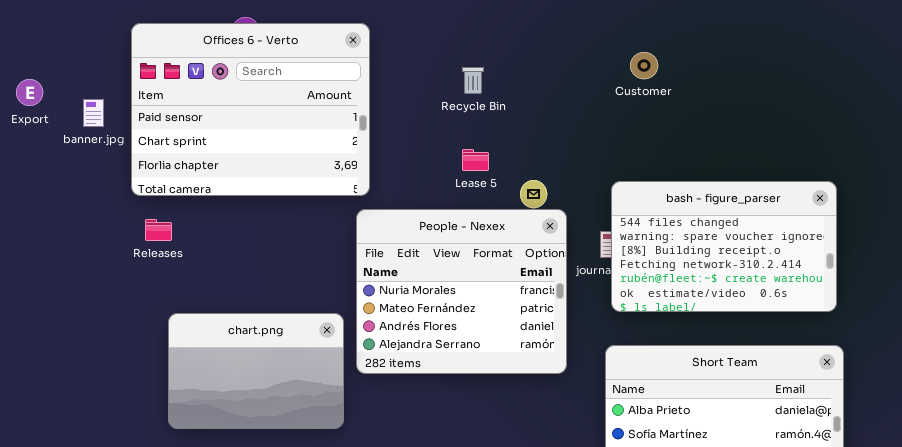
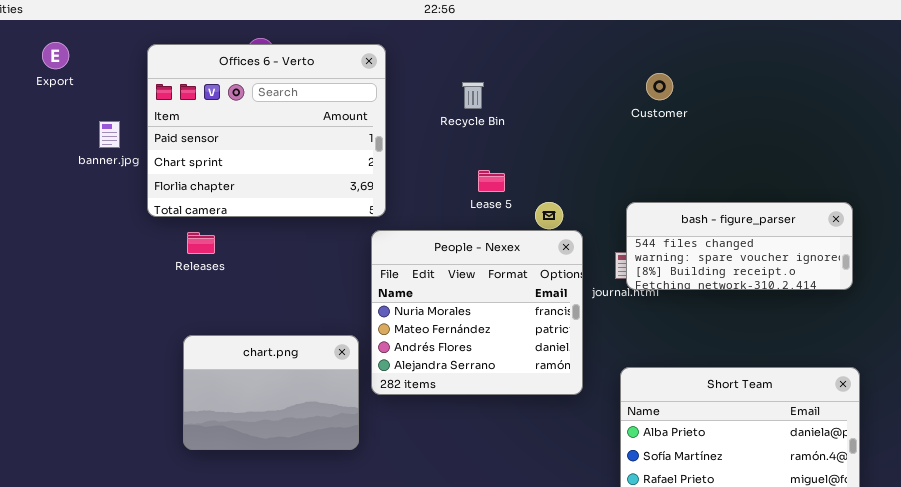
Recycle Bin: [462,67,484,94] -> [462,82,484,109], moved
Export: [16,79,43,106] -> [42,42,69,69], moved
bash - figure_parser: [611,181,837,312] -> [626,202,853,290], resized
Releases: [145,219,172,241] -> [187,232,215,254], moved

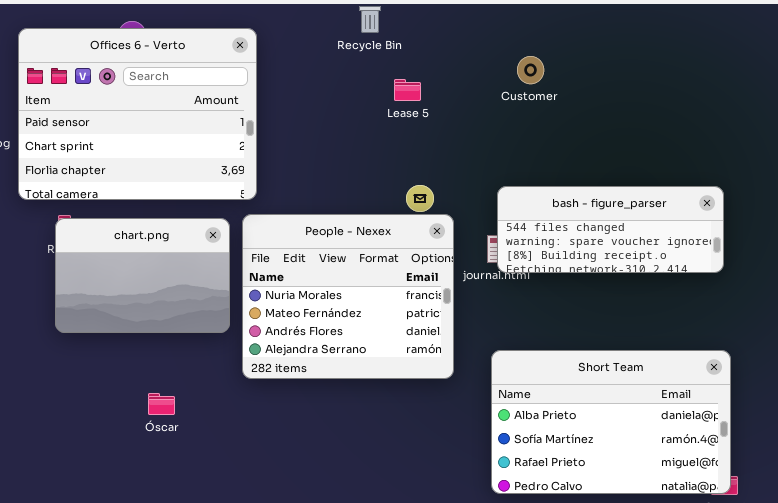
Recycle Bin: [462,82,484,109] -> [359,6,381,33], moved
Lease 5: [478,170,505,192] -> [394,79,421,101], moved
chart.png: [183,335,359,450] -> [55,218,230,333], moved

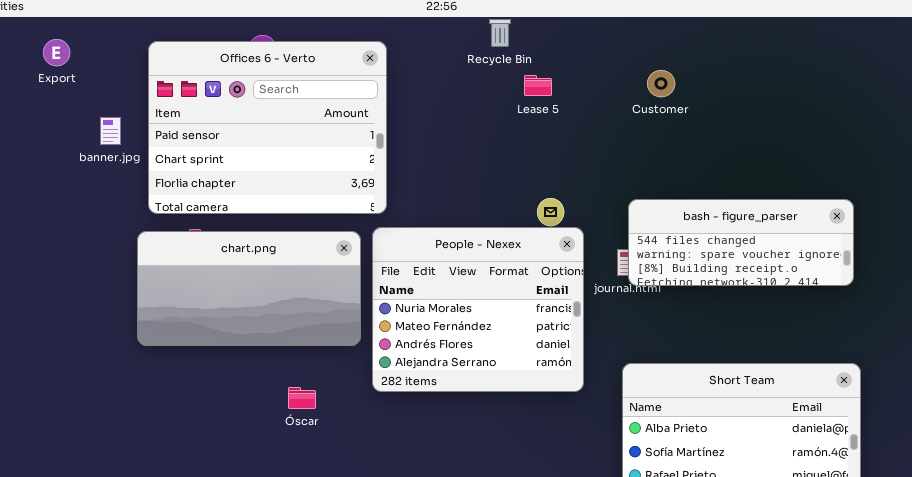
Lease 5: [394,79,421,101] -> [524,75,552,96], moved
chart.png: [55,218,230,333] -> [137,231,361,346], resized
Óscar: [148,393,175,415] -> [288,387,316,409], moved

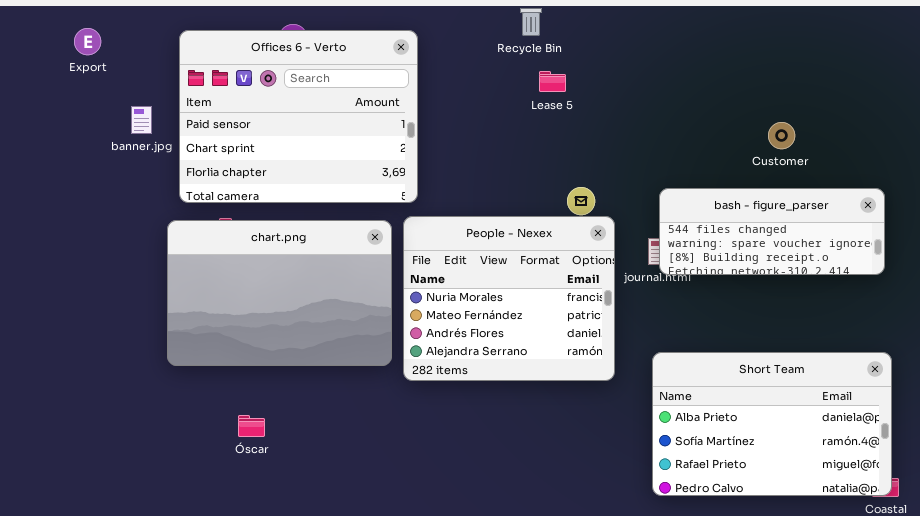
Customer: [647,70,675,97] -> [768,122,795,149], moved
Lease 5: [524,75,552,96] -> [539,71,566,92], moved
chart.png: [137,231,361,346] -> [167,220,392,366], resized
Óscar: [288,387,316,409] -> [238,415,265,437], moved

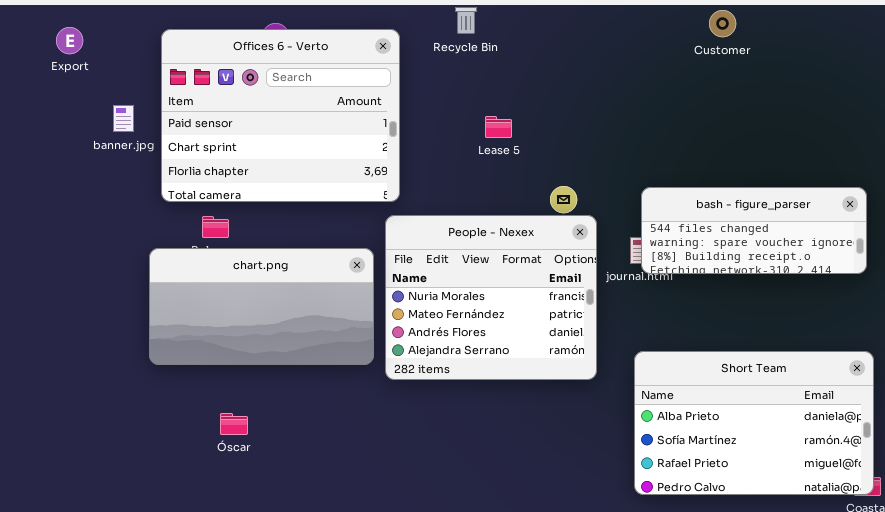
Recycle Bin: [520,8,542,36] -> [455,7,477,34], moved
Lease 5: [539,71,566,92] -> [485,116,512,138], moved
Customer: [768,122,795,149] -> [709,10,736,37], moved
chart.png: [167,220,392,366] -> [149,248,374,365], resized

